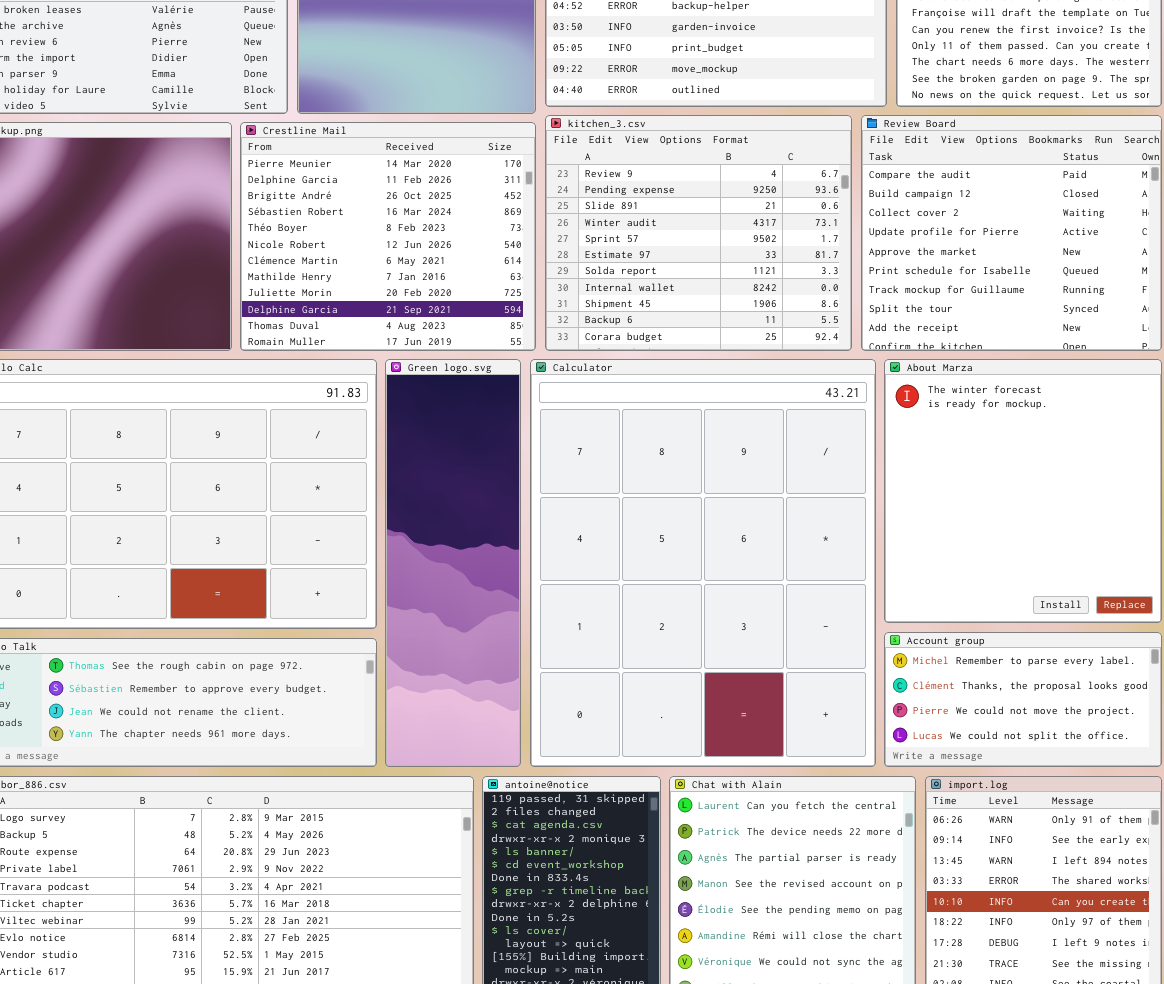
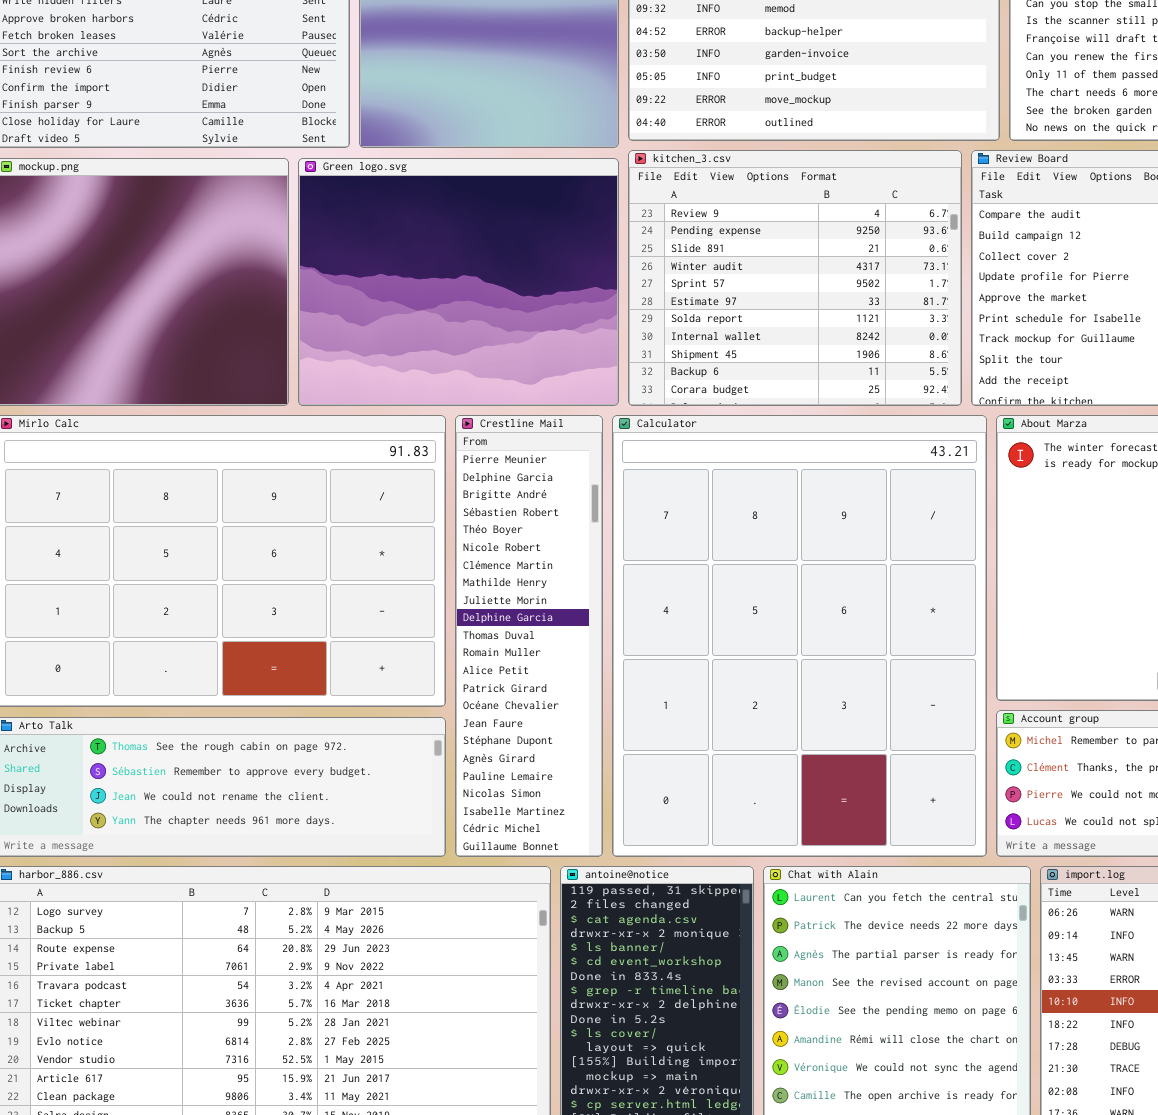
Crestline Mail: [240,122,536,351] -> [455,415,603,857], moved, resized
Green logo.svg: [385,359,521,767] -> [298,158,619,406], moved, resized

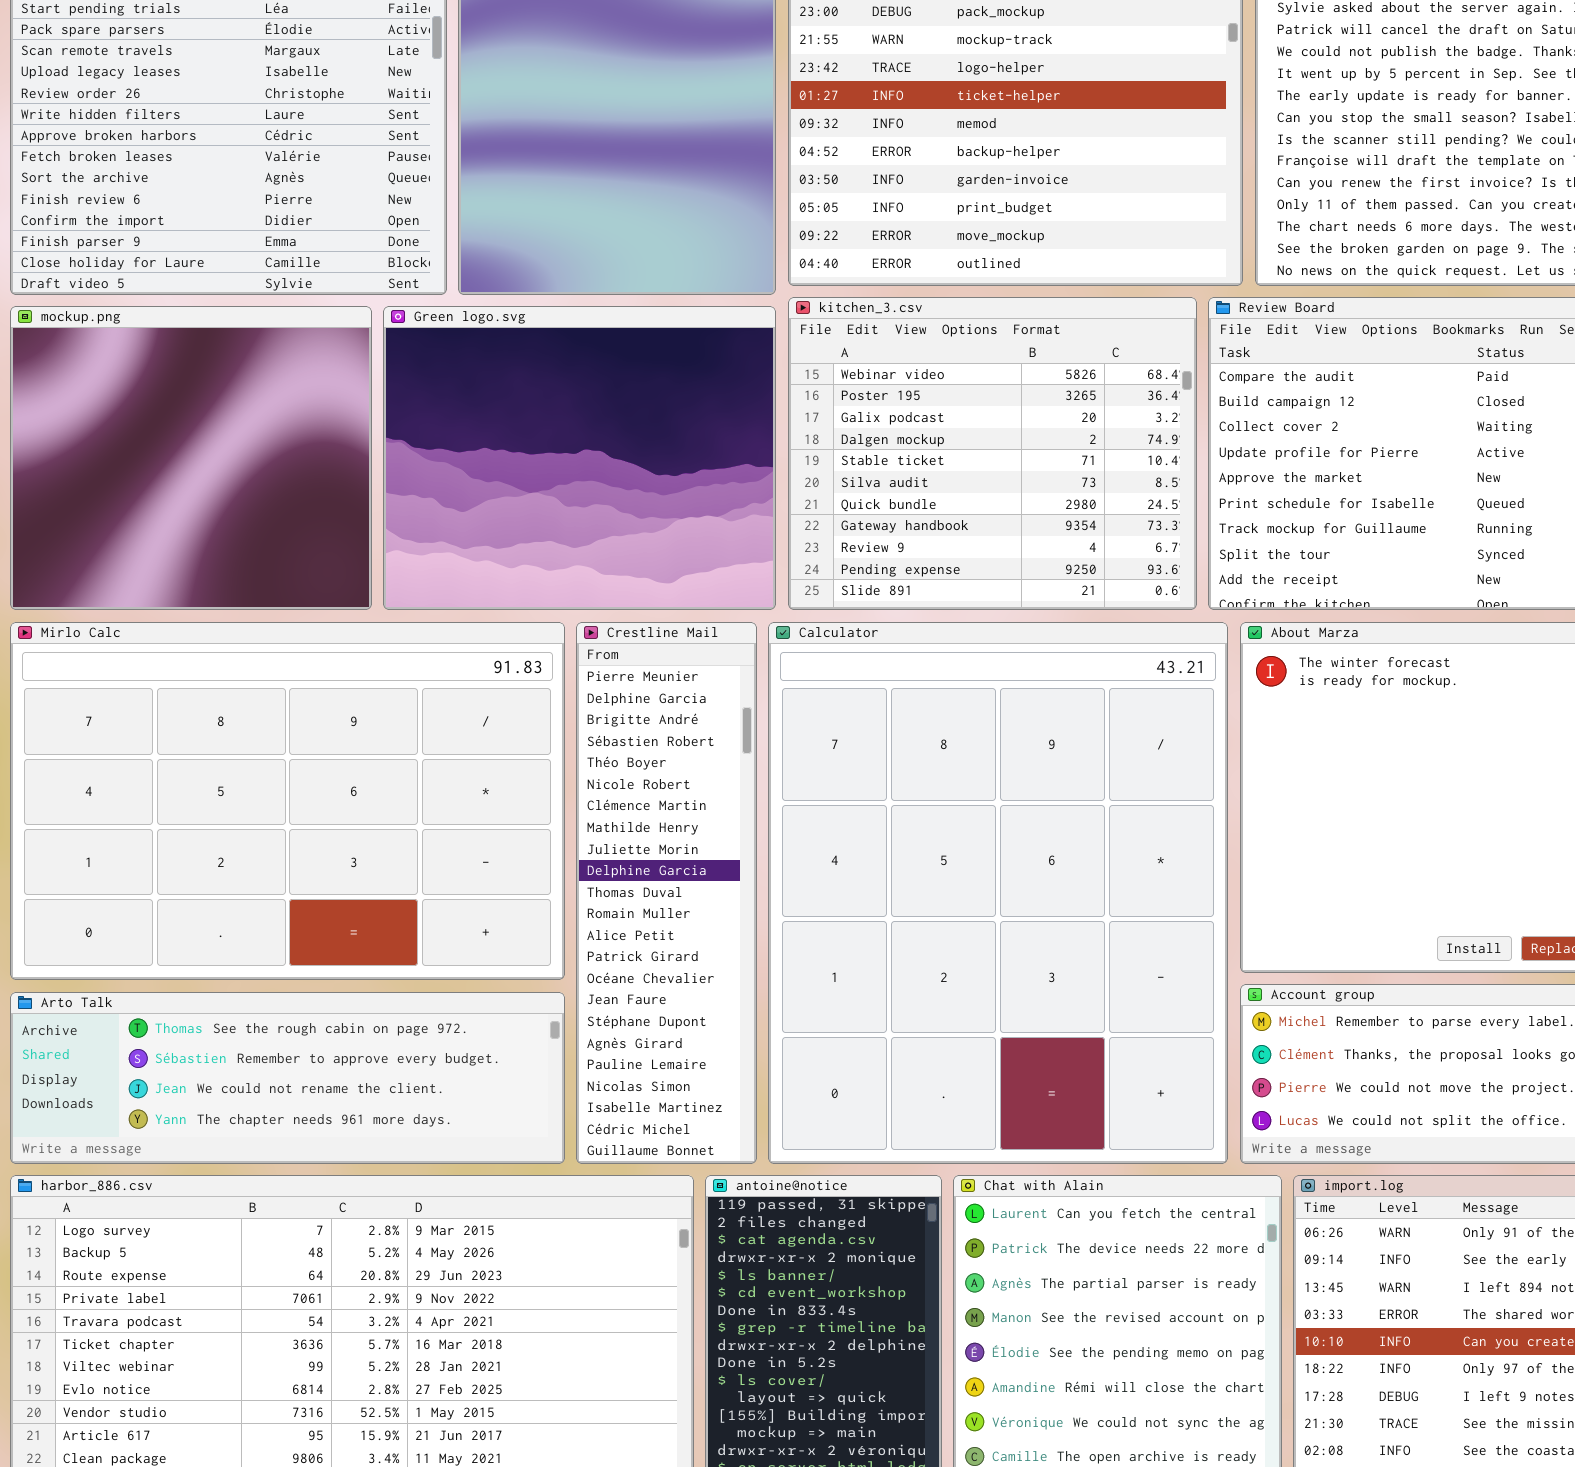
kitchen_3.csv: [628,150,962,406] -> [788,297,1197,610], scrolled up 8 rows

